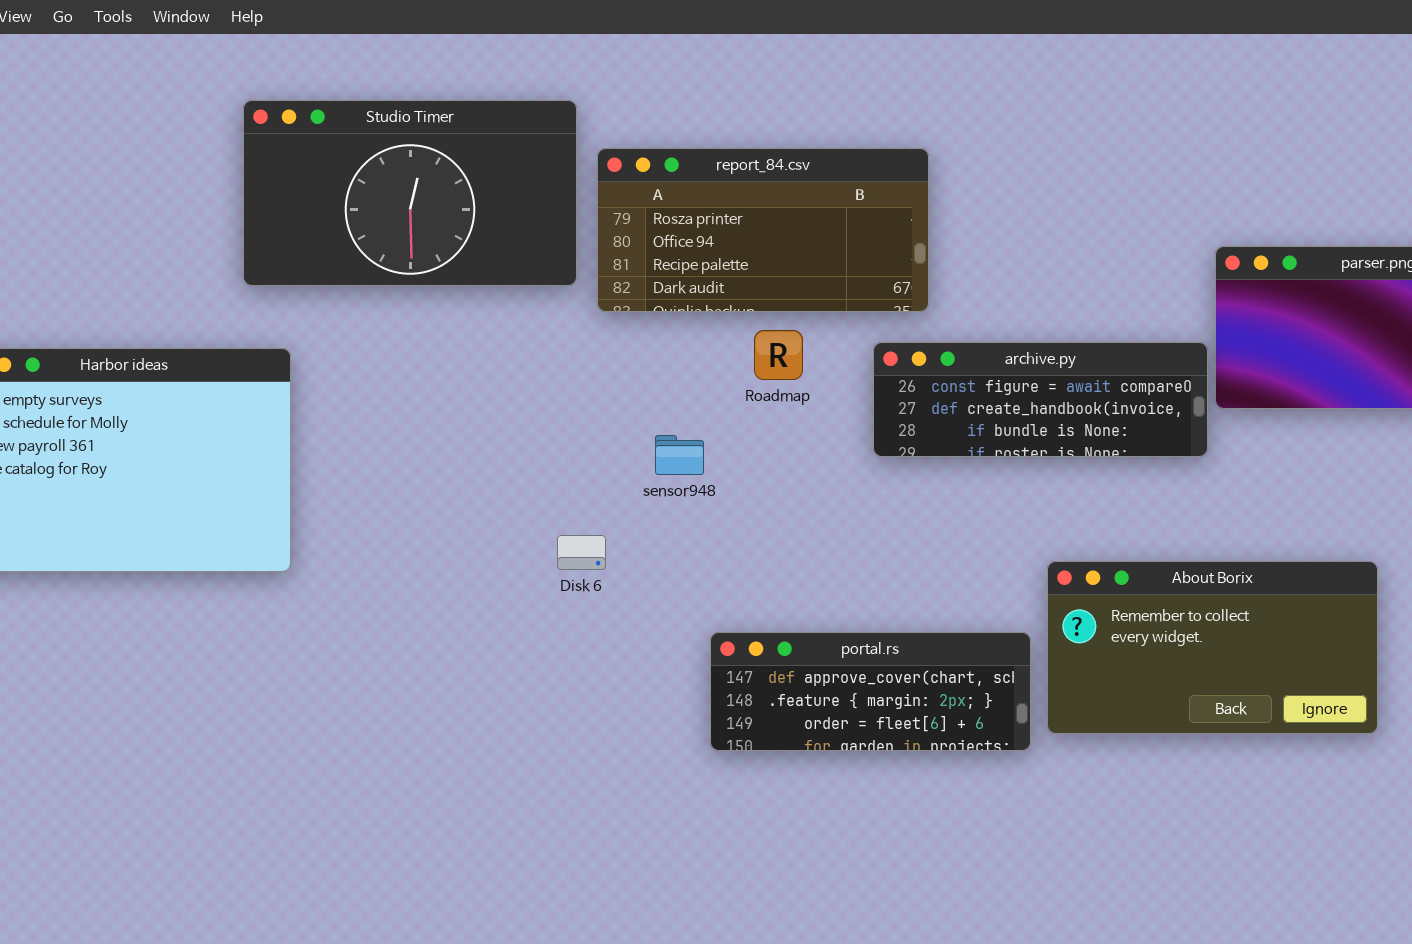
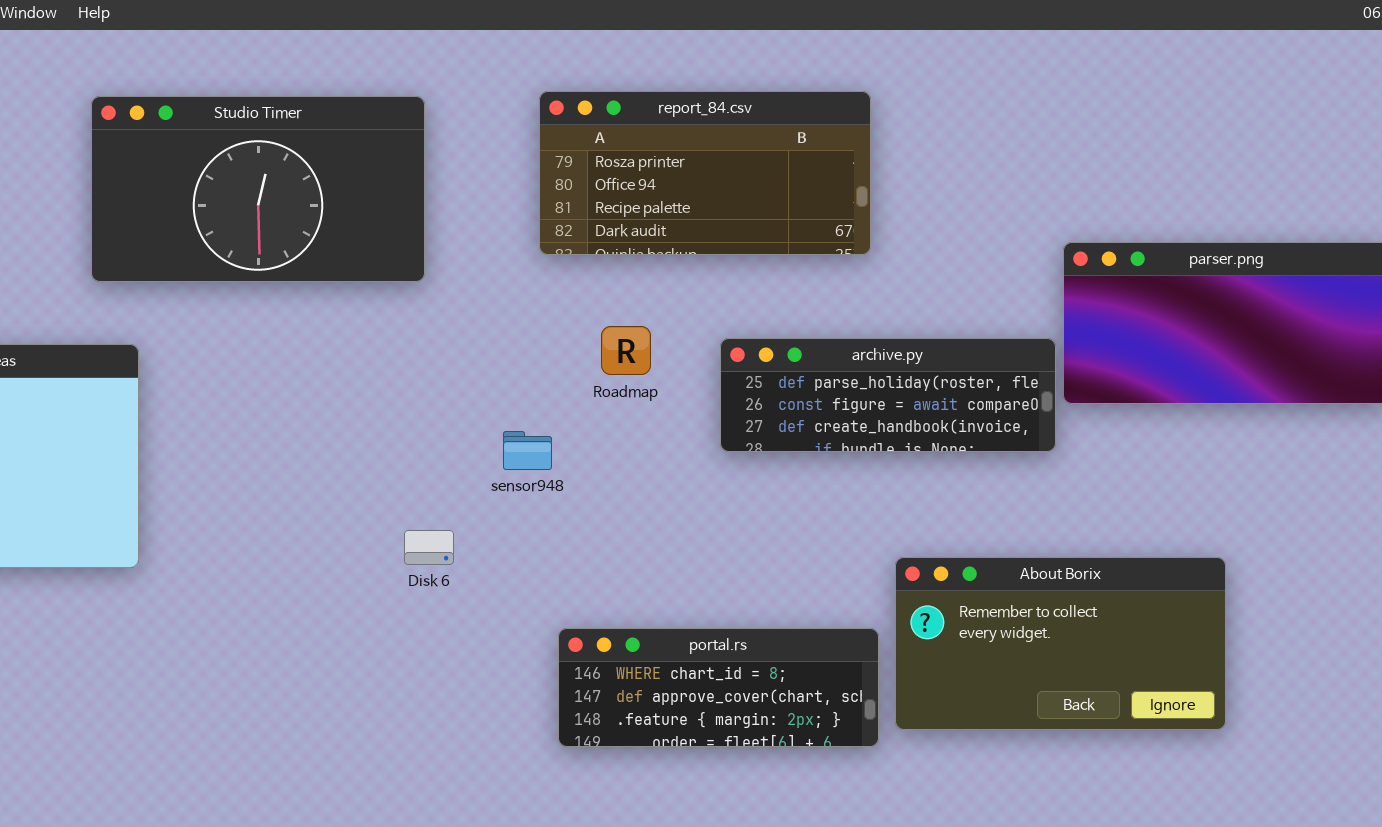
report_84.csv: [597,148,929,312] -> [539,91,871,255], moved
archive.py: [873,342,1208,457] -> [720,338,1056,452], scrolled up 1 row
portal.rs: [710,632,1031,751] -> [558,628,879,747], scrolled up 1 row

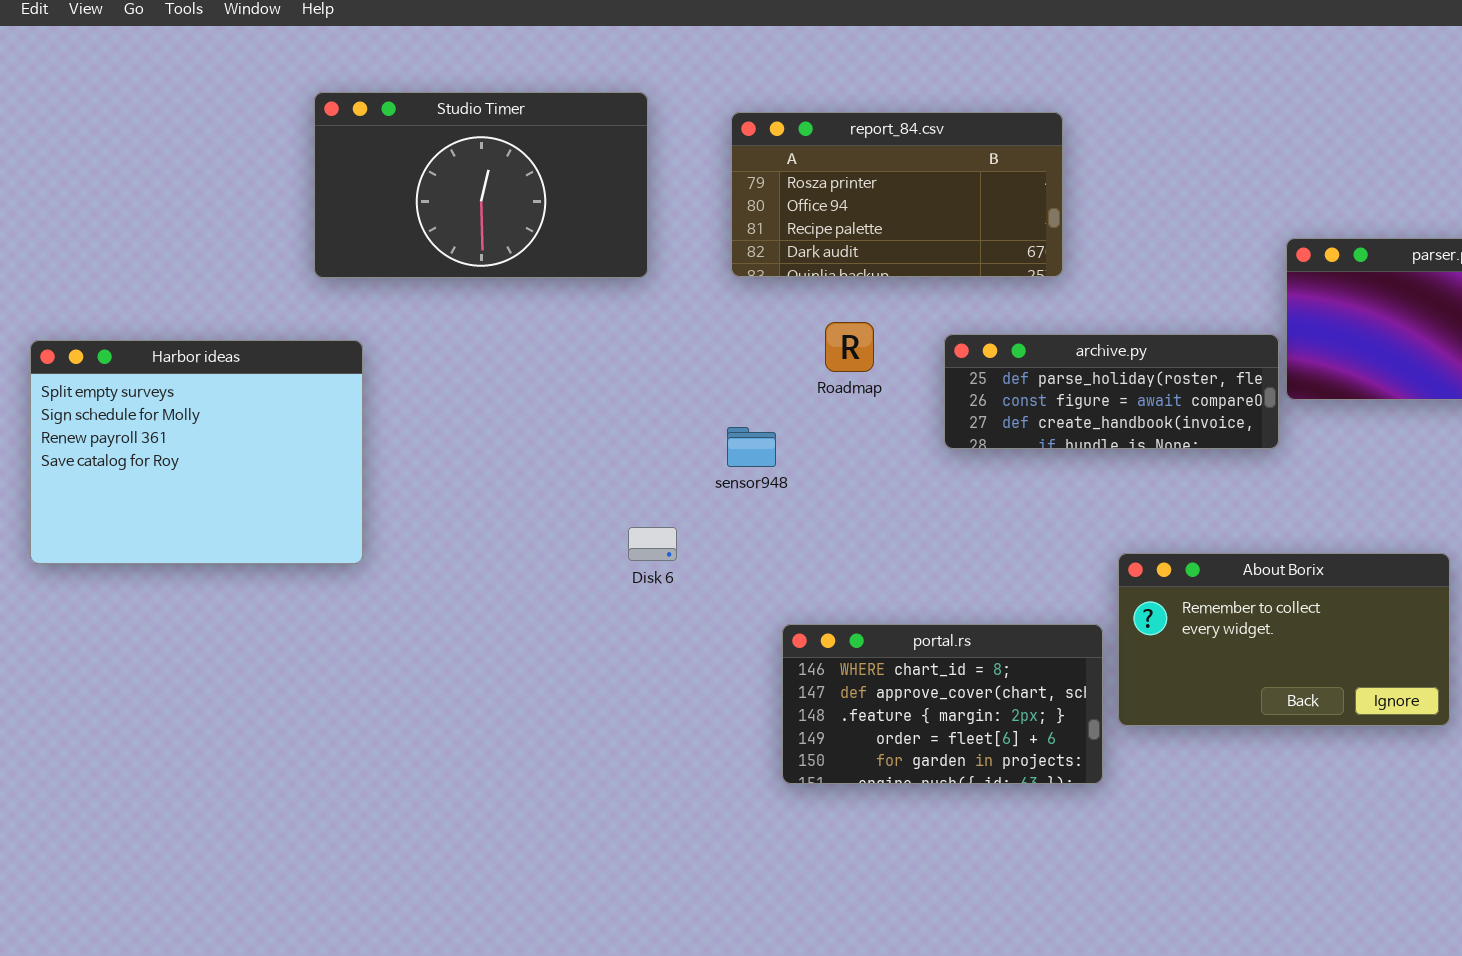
report_84.csv: [539,91,871,255] -> [731,112,1063,277], moved
portal.rs: [558,628,879,747] -> [782,624,1103,784], resized

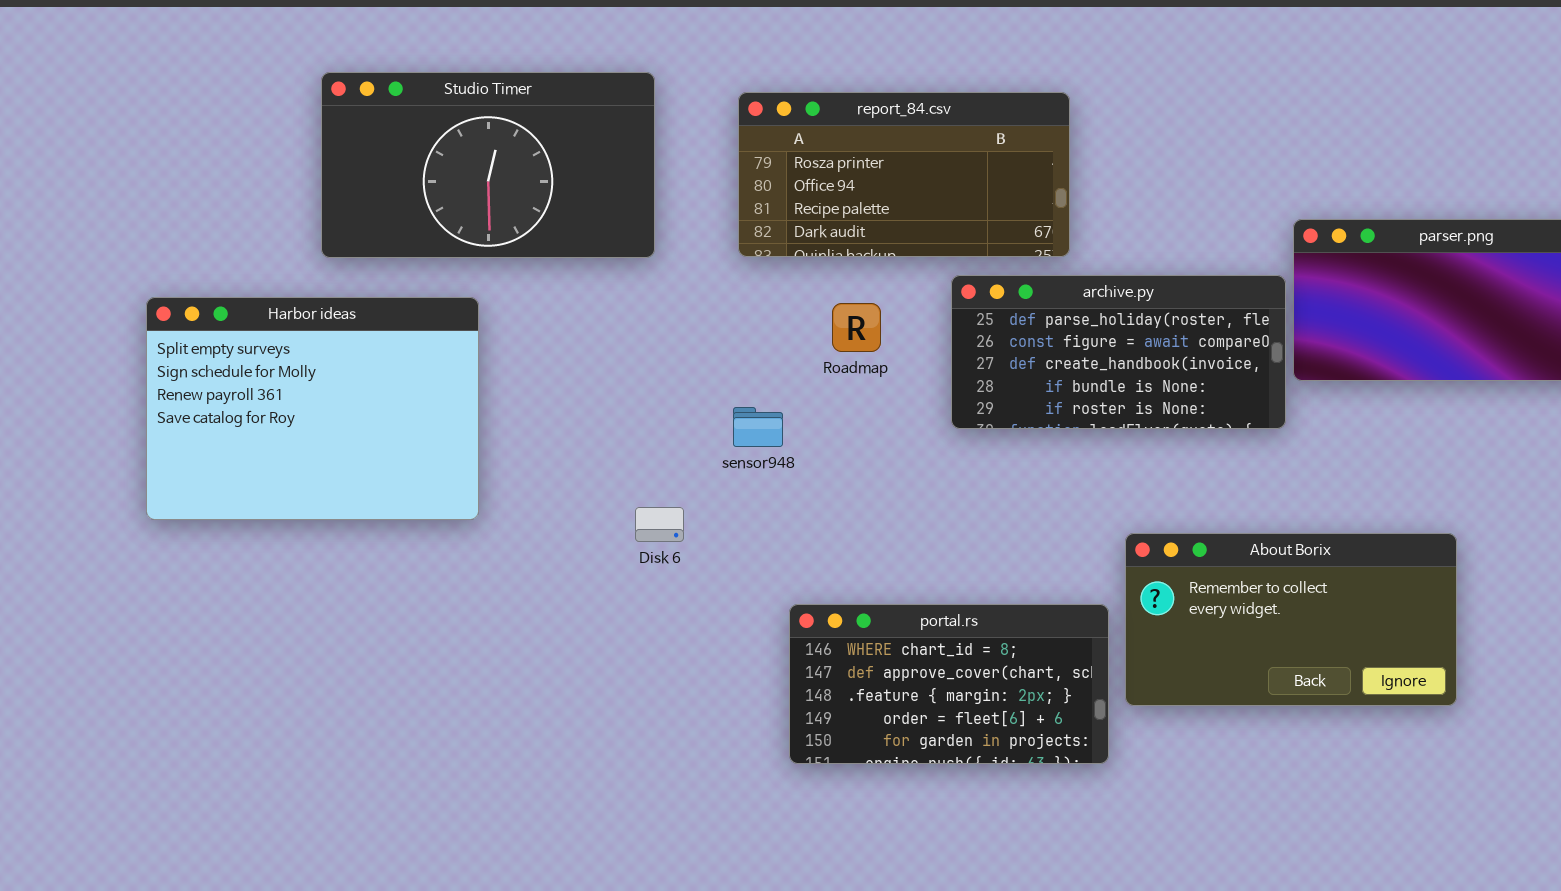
archive.py: [944,334,1279,449] -> [951,275,1286,429], resized
Harbor ideas: [30,340,363,564] -> [146,297,479,520], moved

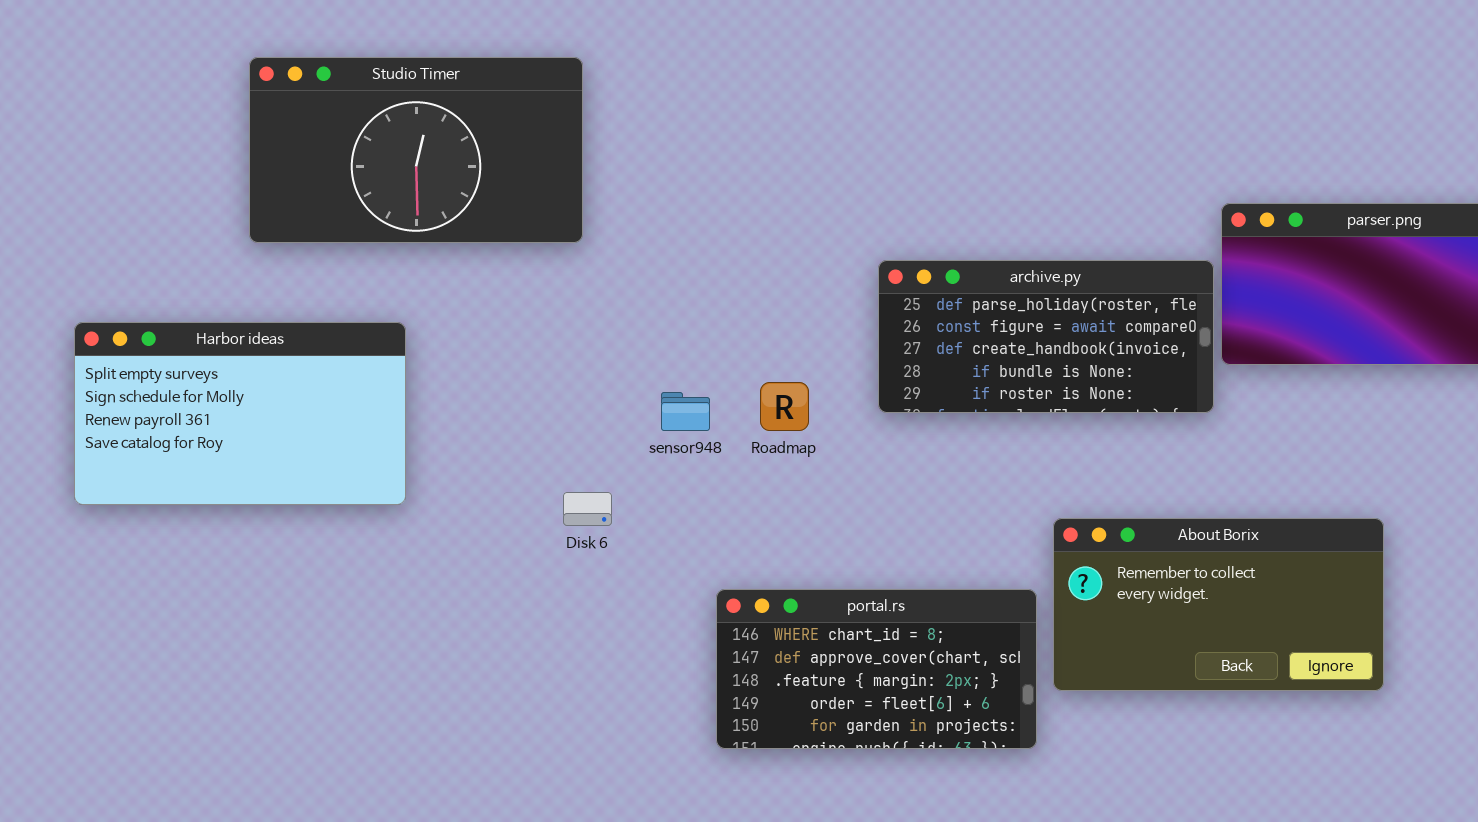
report_84.csv: [738,92,1070,257] -> none, closed
Harbor ideas: [146,297,479,520] -> [74,322,406,505], resized
Roadmap: [832,303,881,352] -> [760,382,809,431], moved

